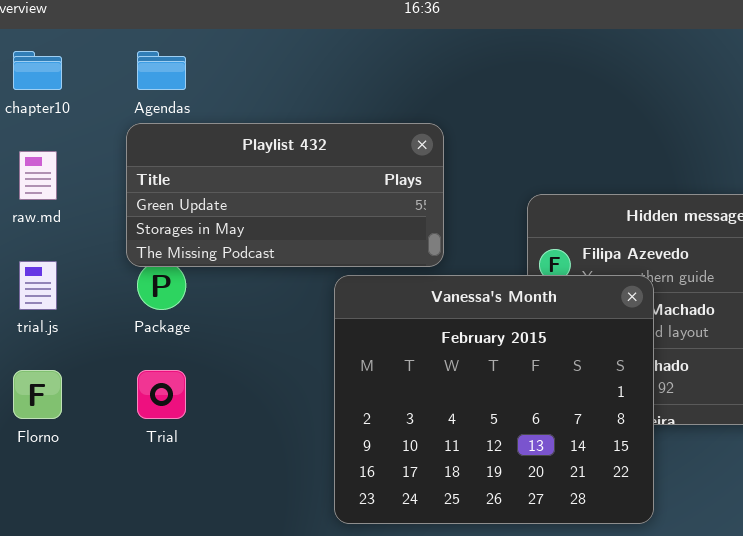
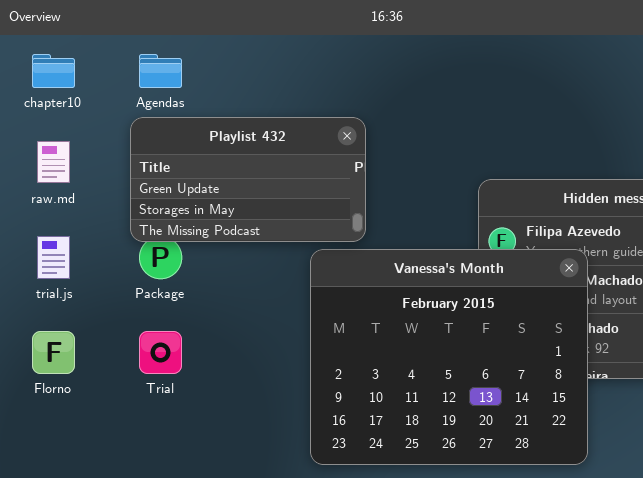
Playlist 432: [126,123,444,267] -> [130,117,366,242], resized

